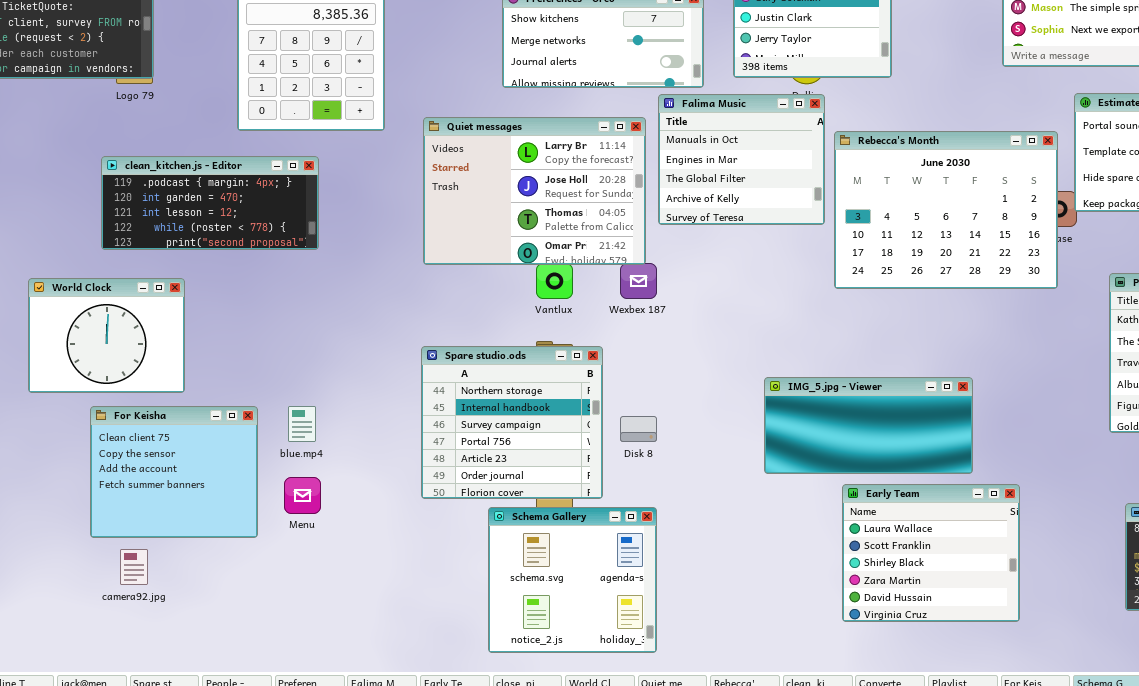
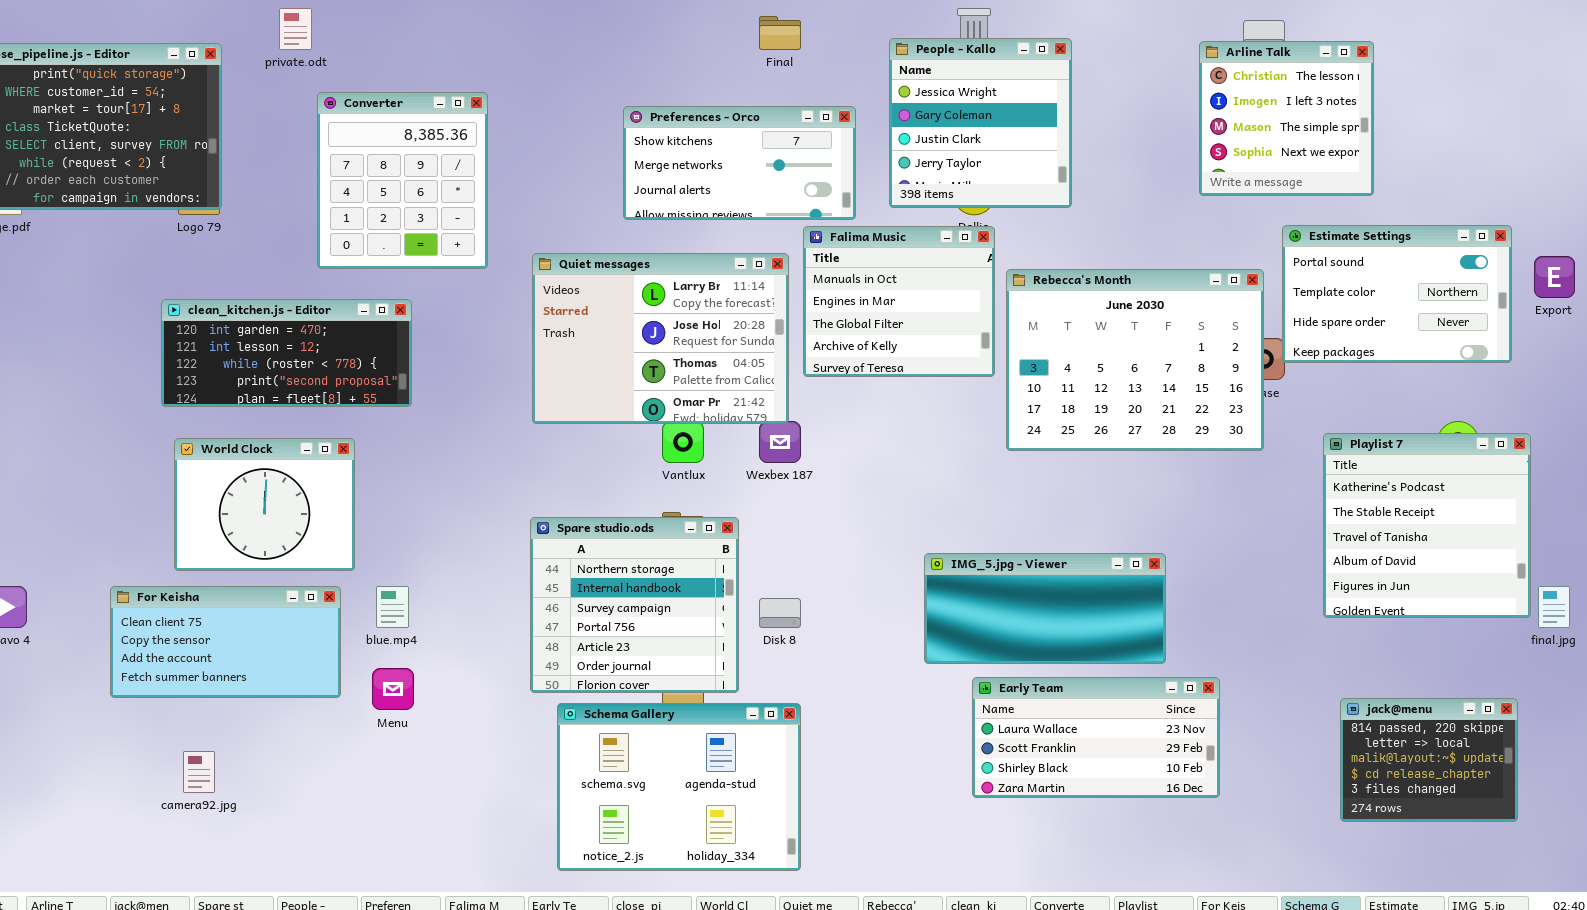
clean_kitchen.js - Editor: [101,156,319,250] -> [161,299,412,407], scrolled down 1 row
World Clock: [28,278,185,393] -> [174,438,355,571], moved
For Keisha: [90,406,258,538] -> [110,586,341,698], resized
Early Team: [842,484,1020,622] -> [972,677,1220,798], resized
Schema Gallery: [488,507,657,653] -> [557,703,801,871], resized

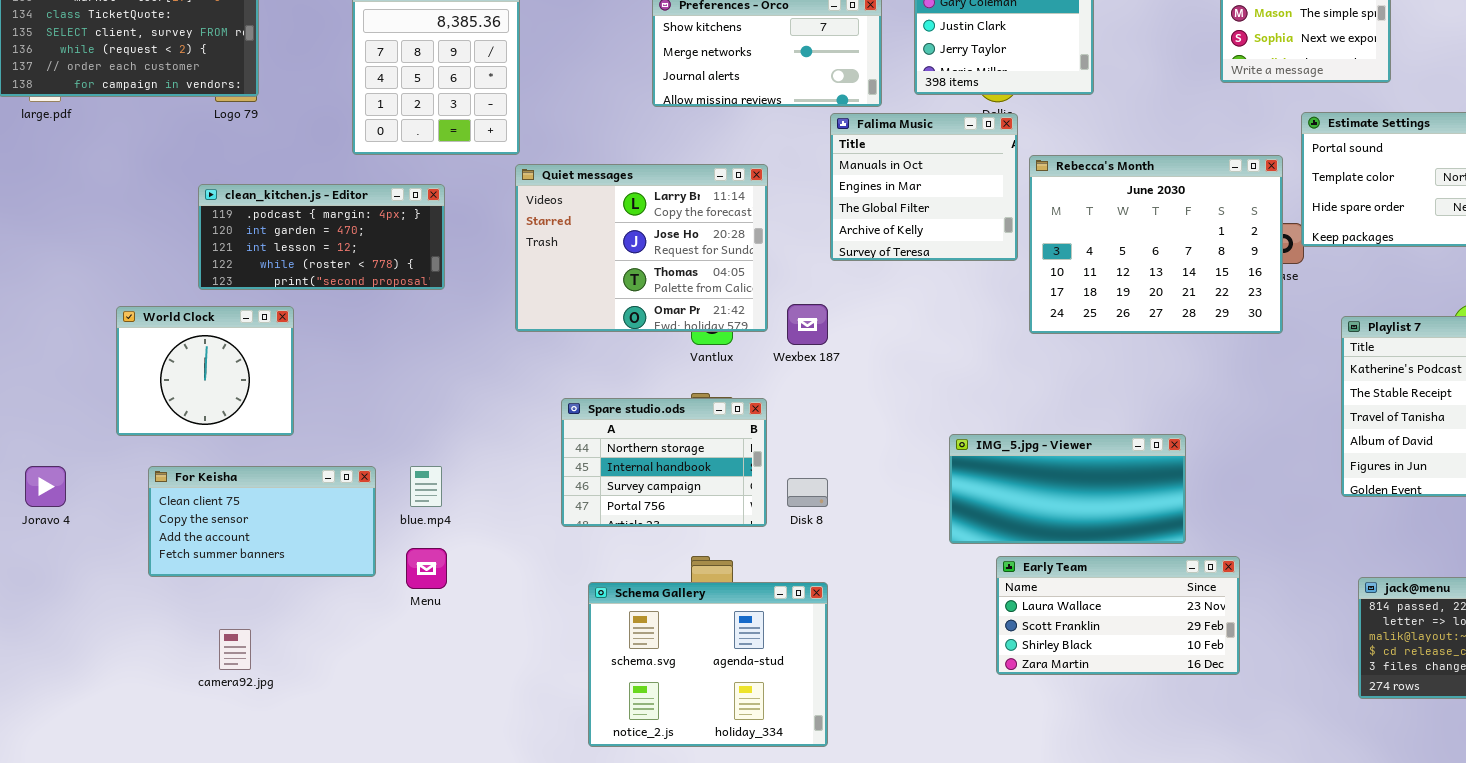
Quiet messages: [532,253,789,424] -> [515,164,768,332], moved
clean_kitchen.js - Editor: [161,299,412,407] -> [198,184,445,290], scrolled up 1 row
World Clock: [174,438,355,571] -> [116,306,294,436], moved
Spare studio.ods: [530,517,739,693] -> [561,398,767,527], resized

